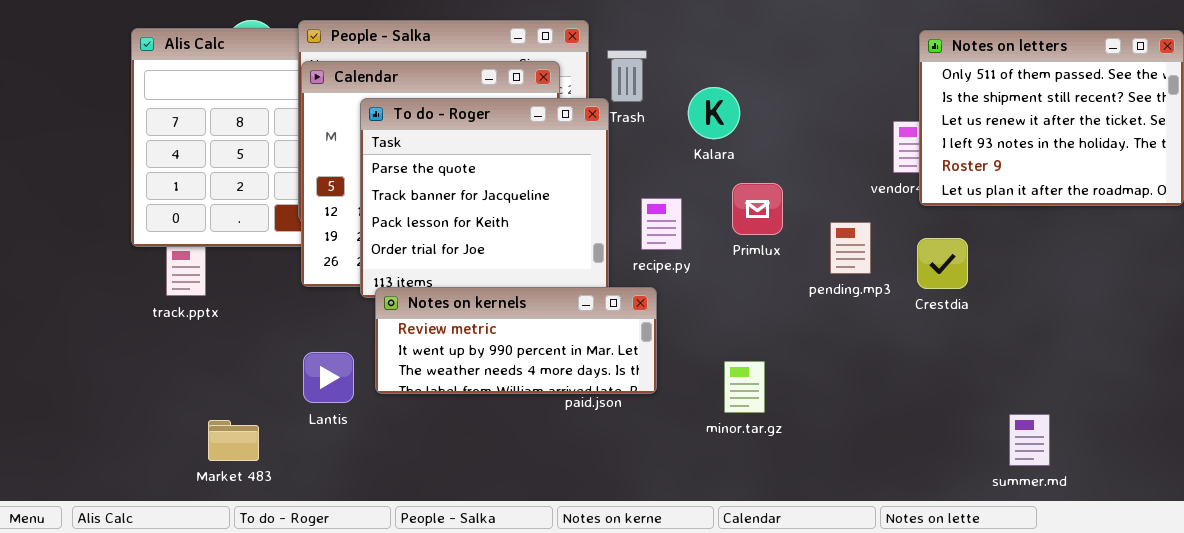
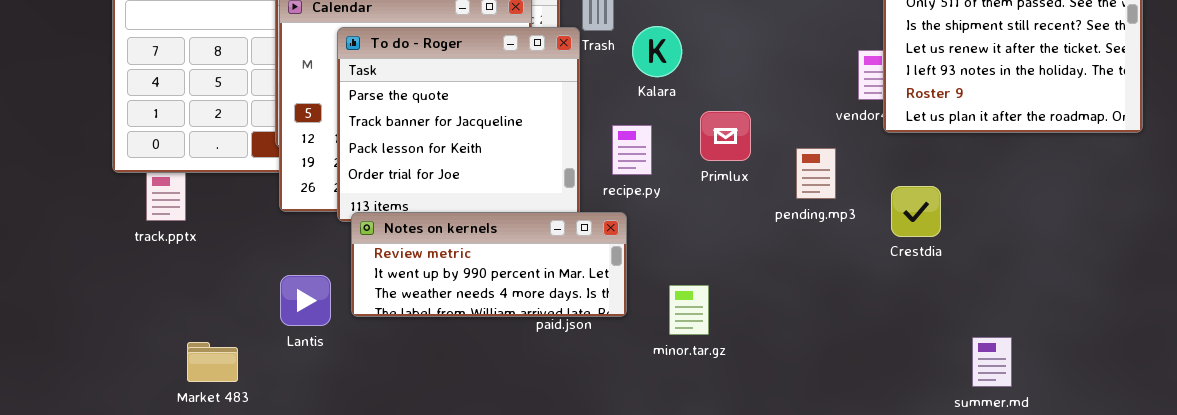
Kalara: [688,87,740,139] -> [632,26,682,77], moved
Crestdia: [917,238,968,289] -> [891,186,941,237], moved
minor.tar.gz: [724,361,765,413] -> [669,285,709,335], moved

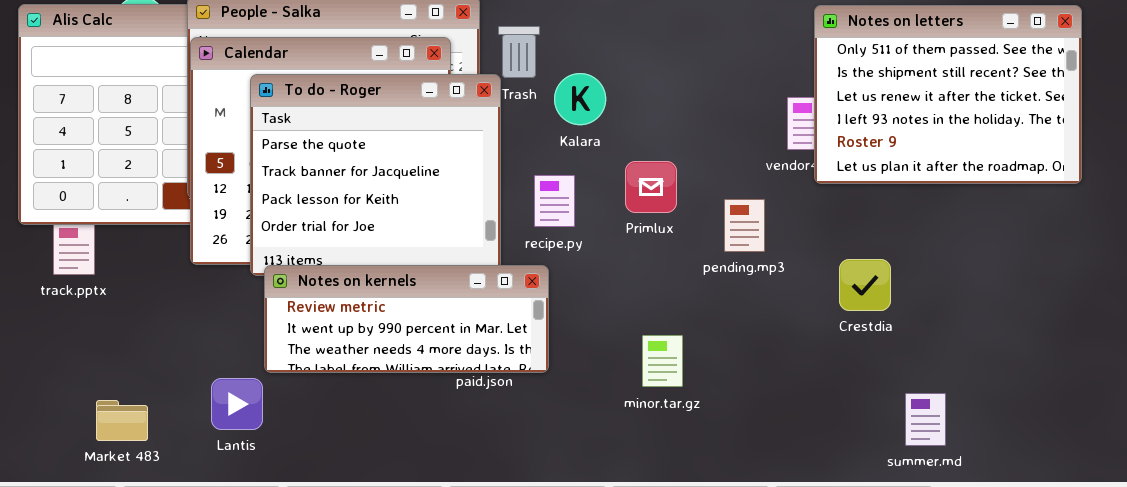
Crestdia: [891,186,941,237] -> [839,259,891,311], moved
Lantis: [280,275,331,326] -> [211,378,263,430], moved
minor.tar.gz: [669,285,709,335] -> [642,335,683,387], moved

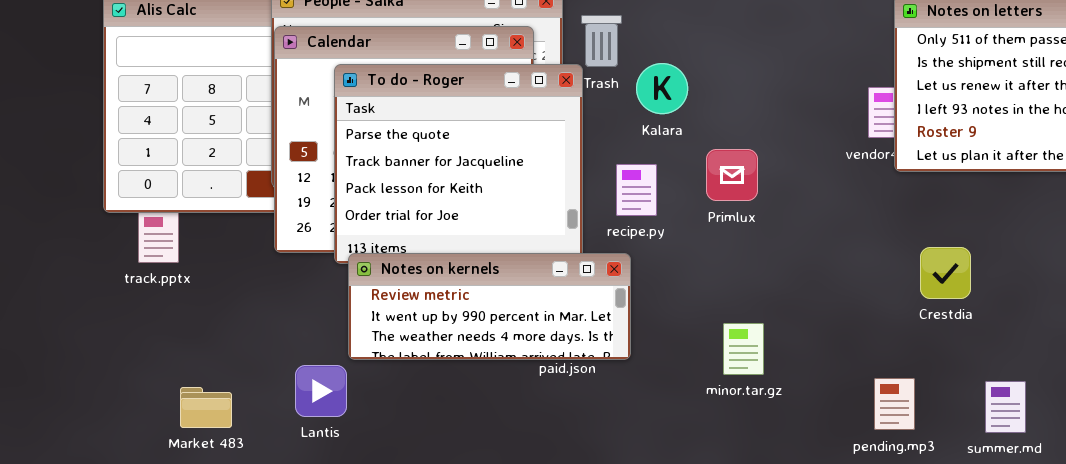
pending.mp3: [724,199,765,252] -> [874,378,915,430], moved

